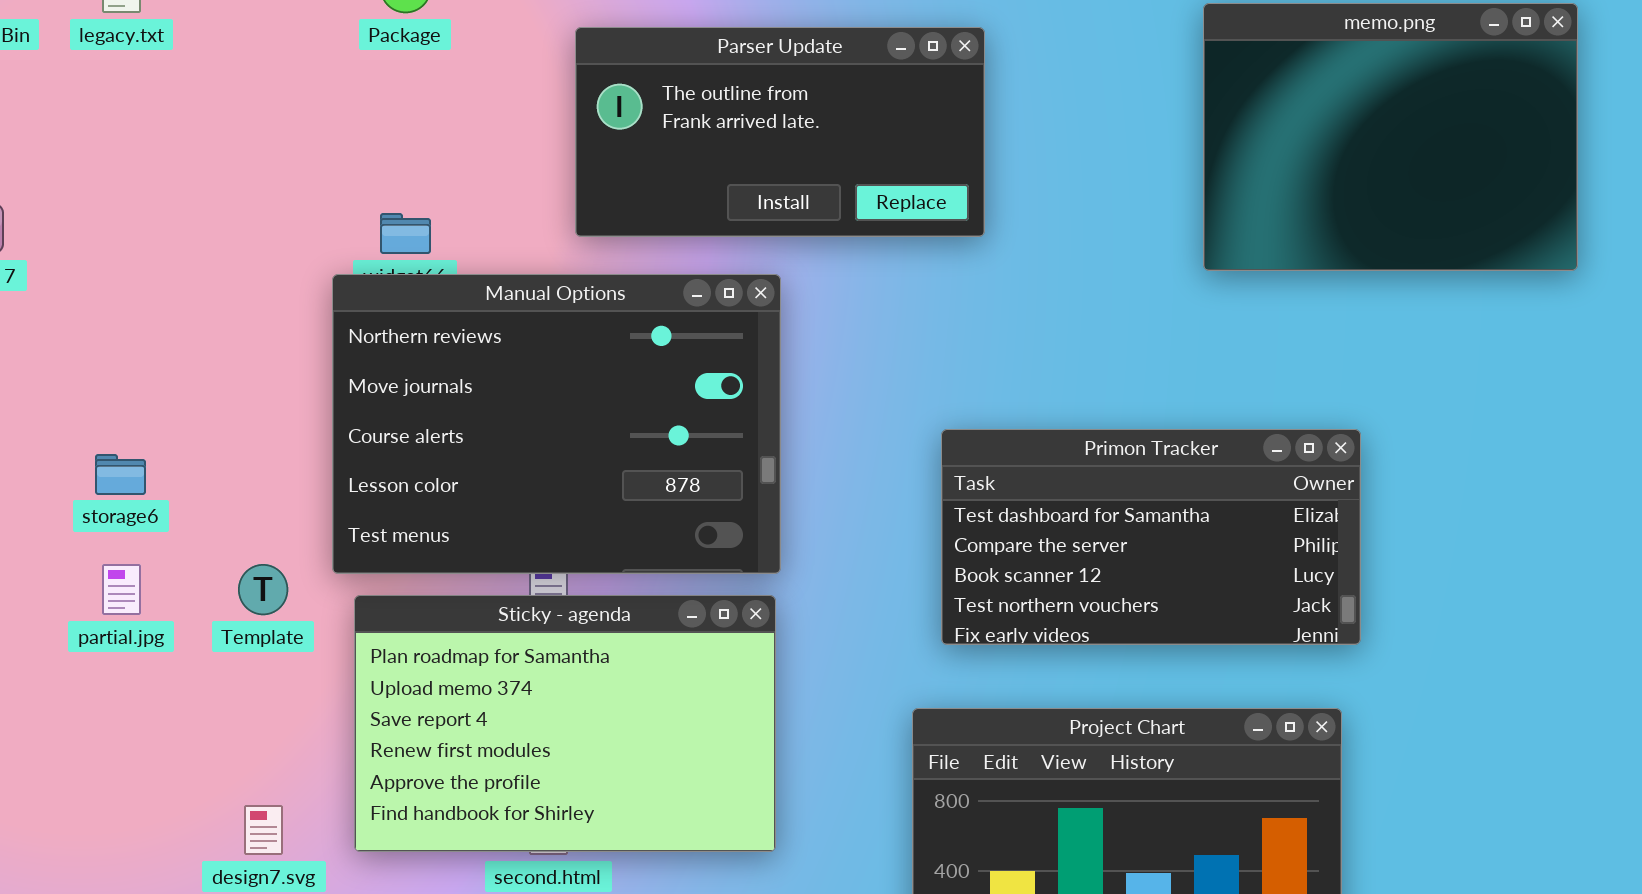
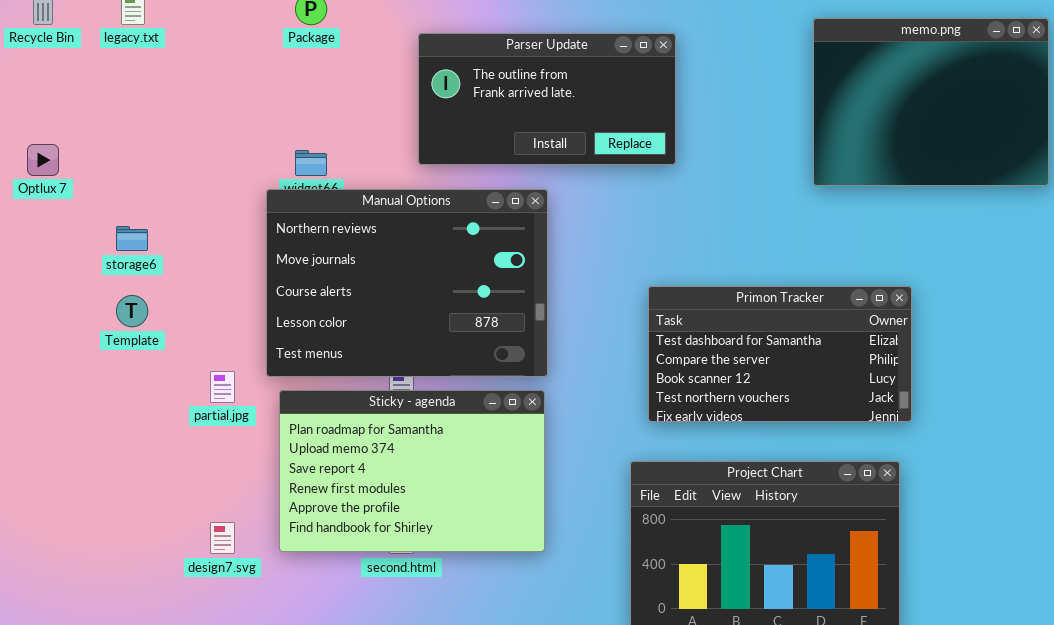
storage6: [95,454,146,495] -> [116,226,148,251], moved
partial.jpg: [102,564,141,615] -> [210,371,235,403], moved
Template: [238,564,288,615] -> [116,295,148,327], moved

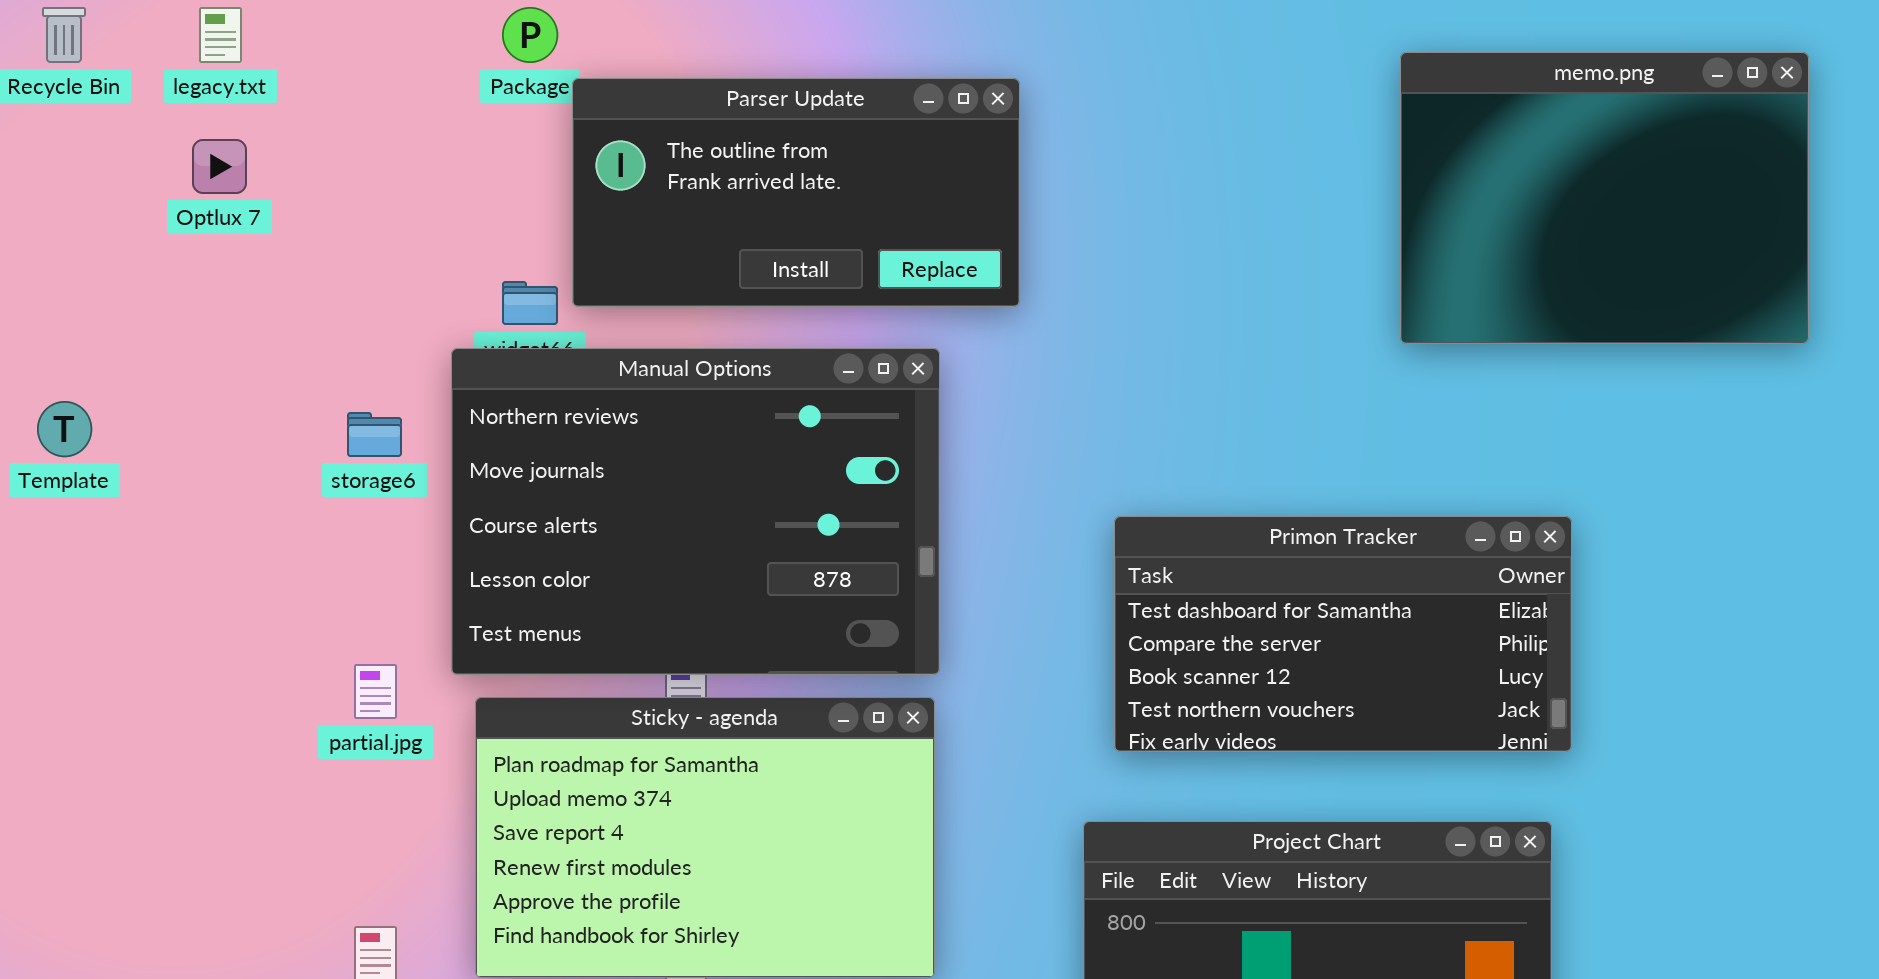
Parser Update: [418,33,676,165] -> [572,78,1020,307], moved
Optlux 7: [27,144,59,176] -> [192,139,247,194], moved
storage6: [116,226,148,251] -> [347,412,402,457], moved
Template: [116,295,148,327] -> [37,401,92,457], moved

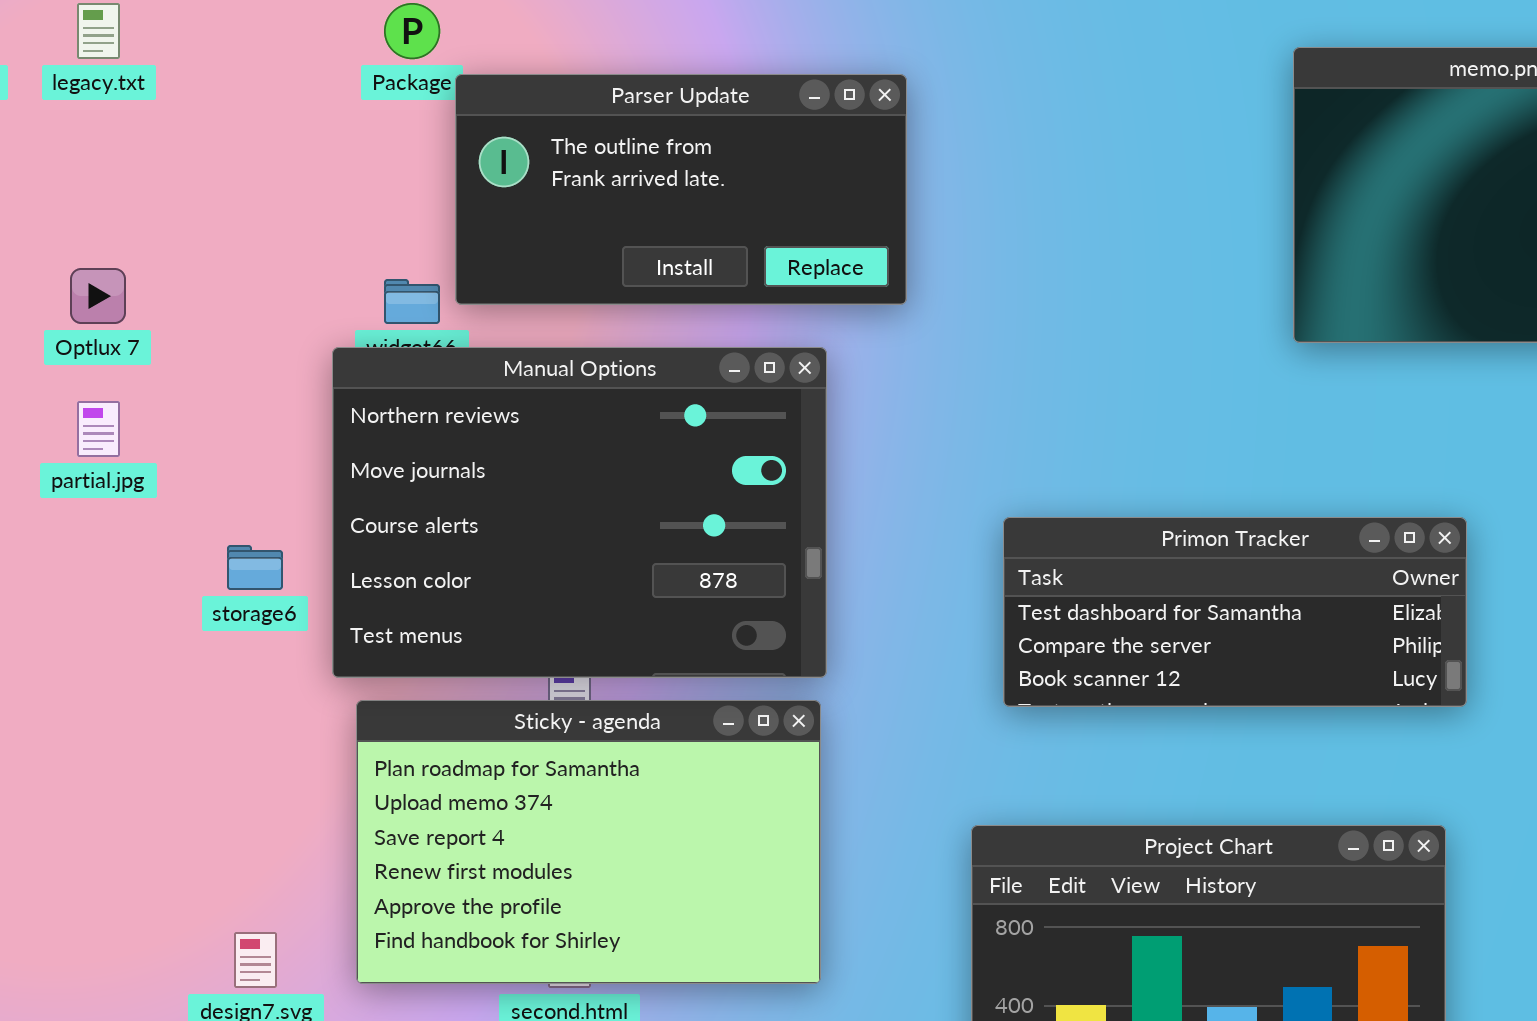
Optlux 7: [192,139,247,194] -> [70,268,126,324], moved
storage6: [347,412,402,457] -> [227,545,283,590], moved
Primon Tracker: [1114,516,1572,752] -> [1003,517,1467,707], resized
partial.jpg: [354,664,397,719] -> [77,401,120,457], moved

